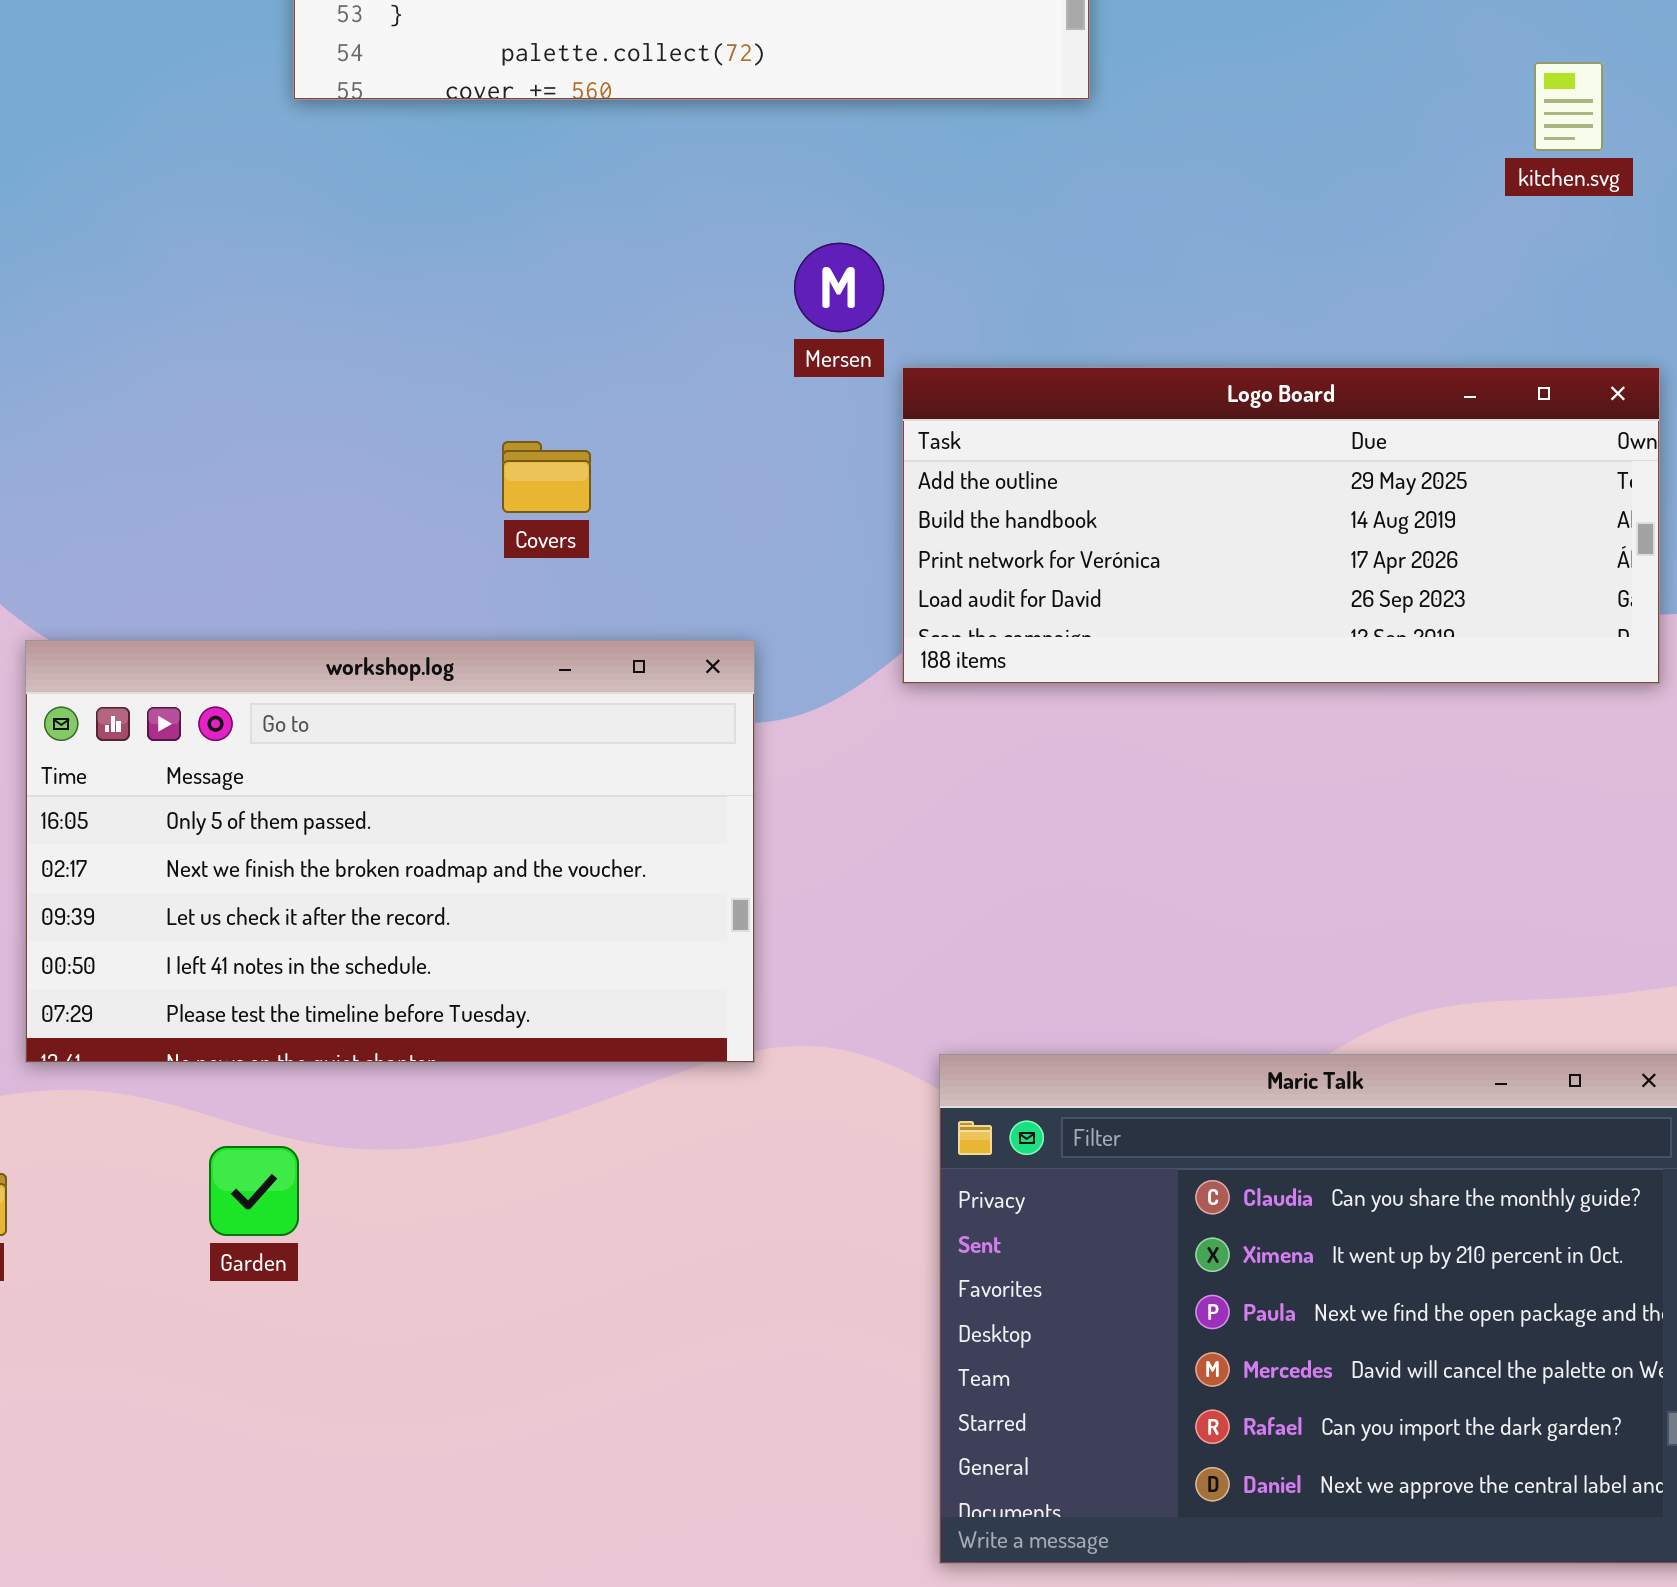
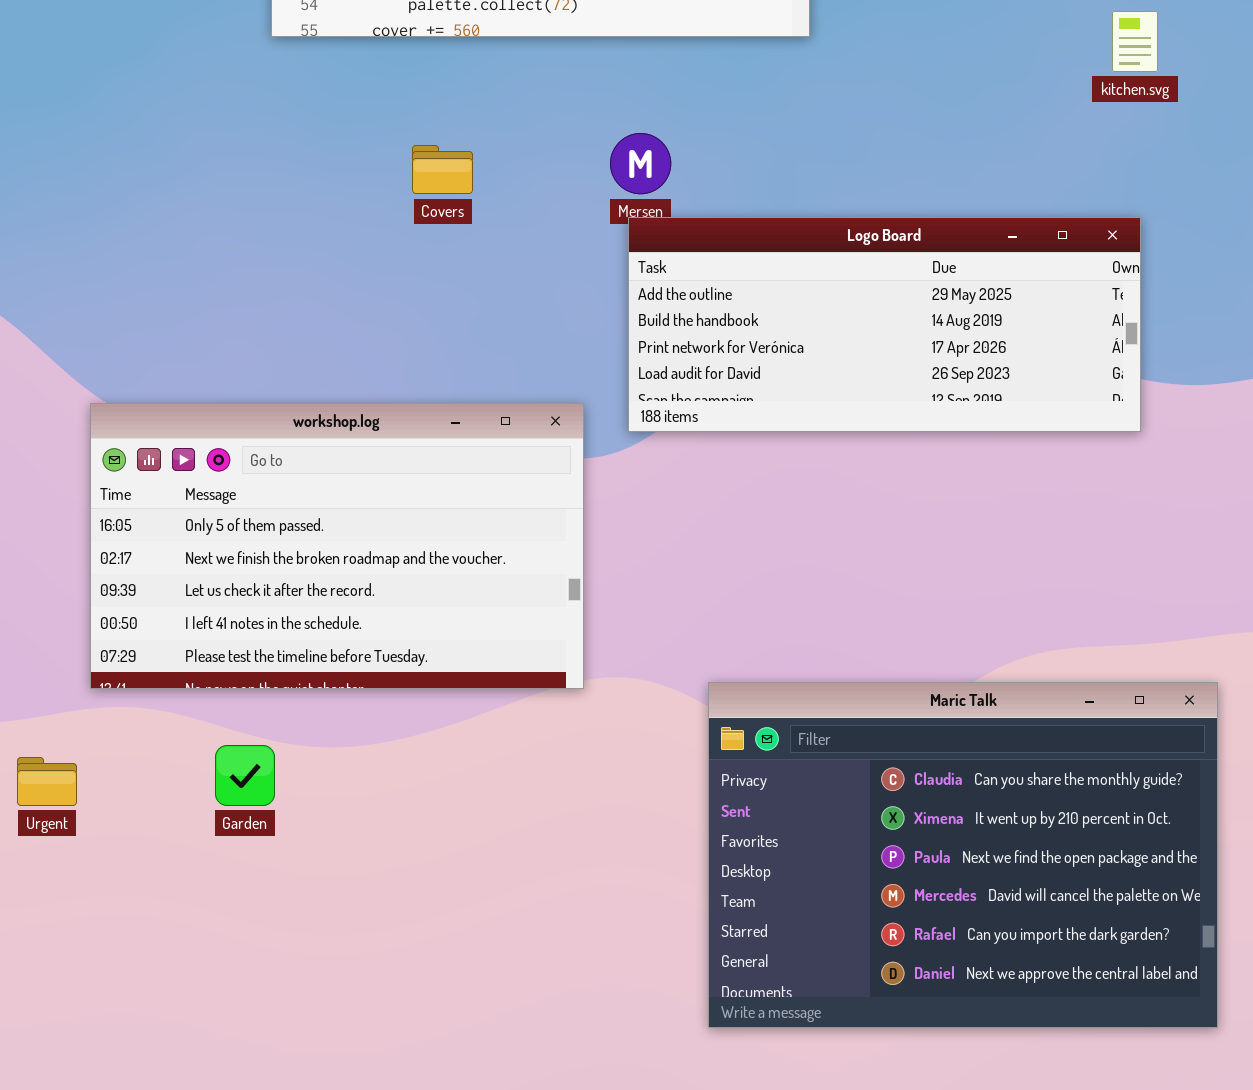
Logo Board: [902,367,1660,684] -> [628,217,1141,432], moved
Covers: [502,441,591,513] -> [412,145,473,194], moved

